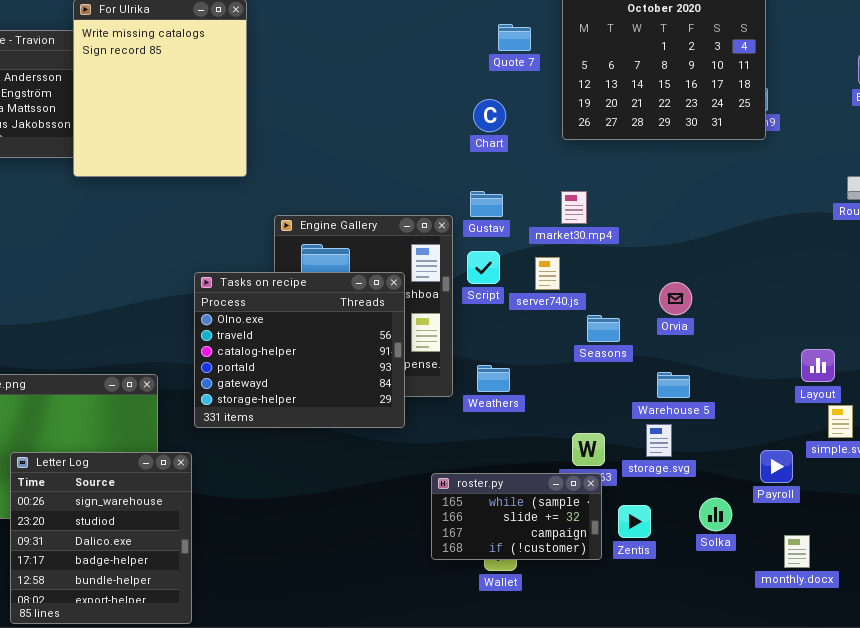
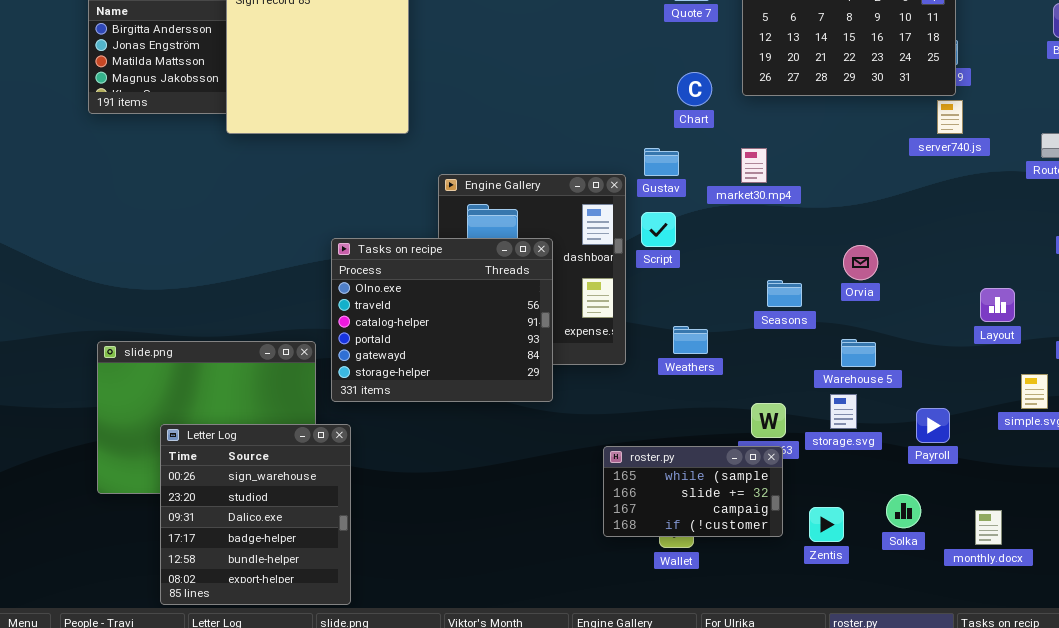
Chart: [473,99,506,132] -> [677,72,712,106], moved
server740.js: [535,257,560,290] -> [937,100,963,134], moved
Tasks on recipe: [194,272,405,428] -> [331,238,553,402], moved
Layout: [801,349,835,382] -> [980,288,1015,322], moved
Weathers: [477,365,510,392] -> [673,326,708,354], moved
Payroll: [760,450,793,483] -> [916,408,950,443], moved
Solka: [699,498,732,531] -> [886,494,921,528], moved
Zentis: [618,505,651,538] -> [809,507,844,542], moved

